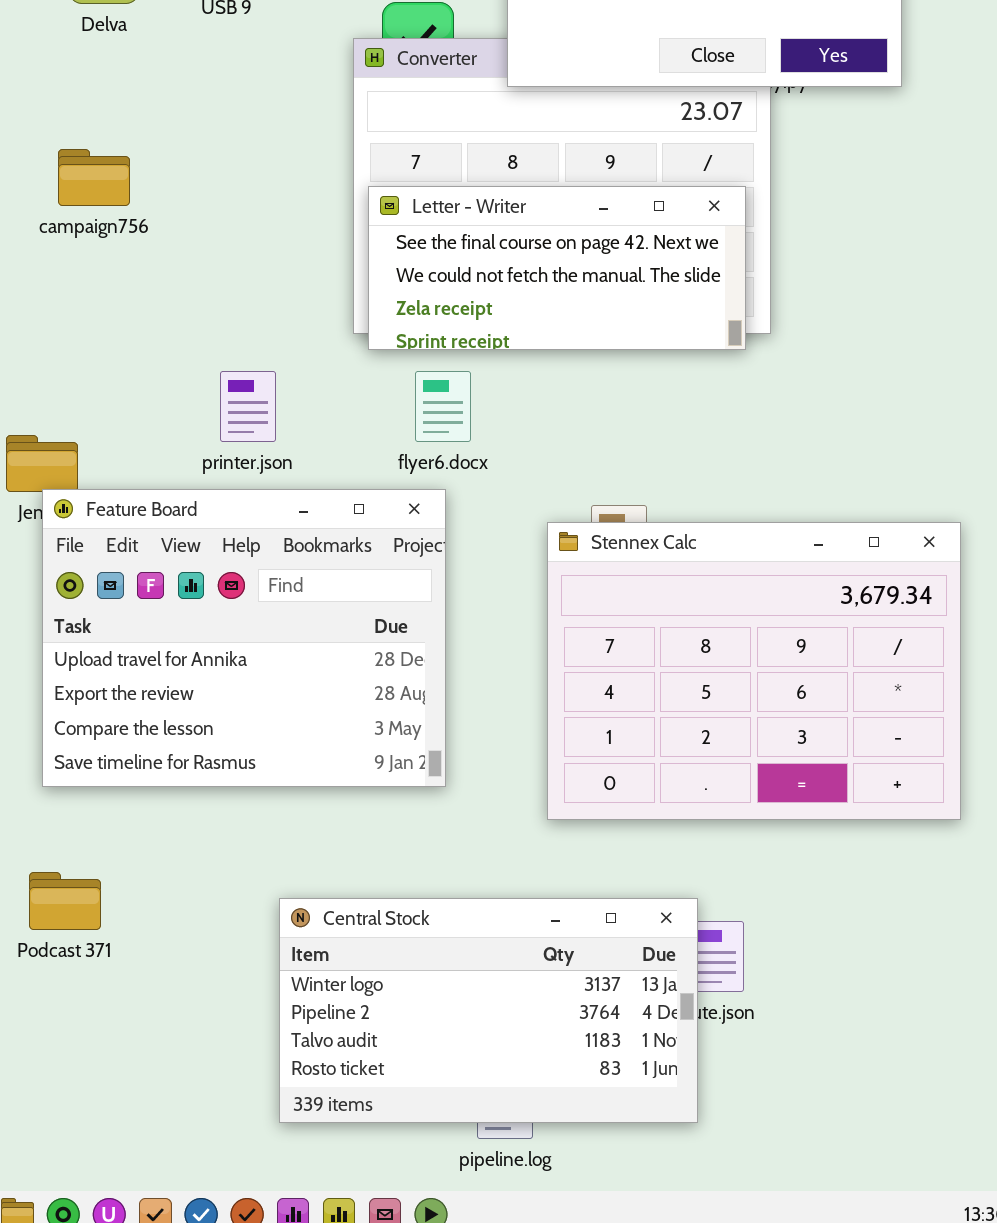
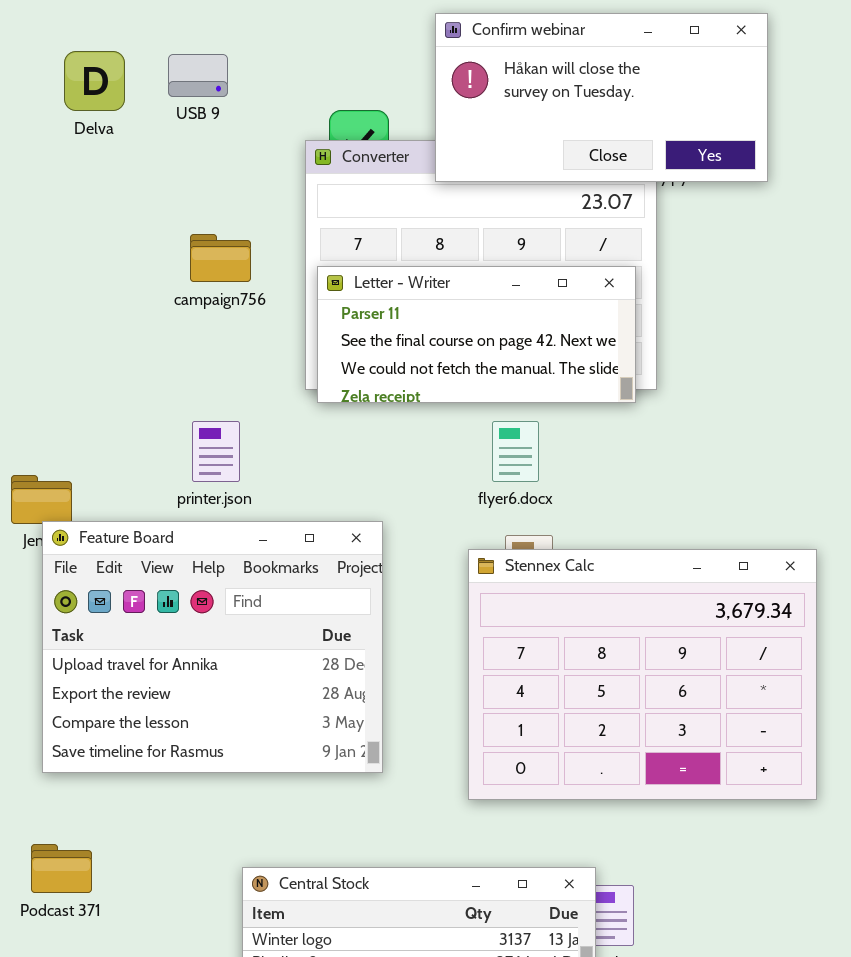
campaign756: [58,149,130,206] -> [190,234,251,282], moved
Letter - Writer: [368,186,746,350] -> [317,266,636,403], scrolled up 1 row
flyer6.docx: [415,371,471,442] -> [492,421,539,482], moved

